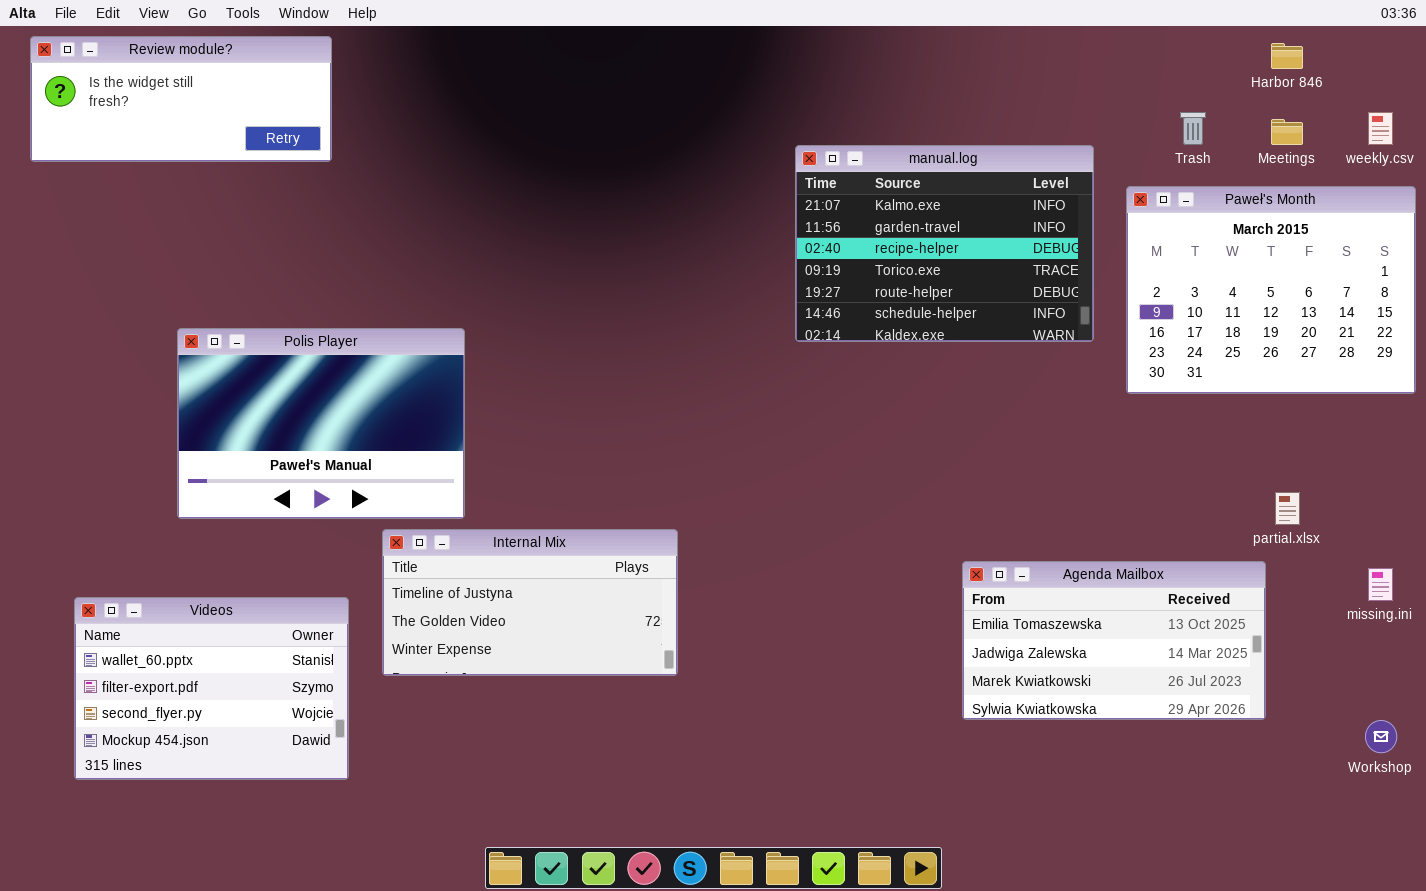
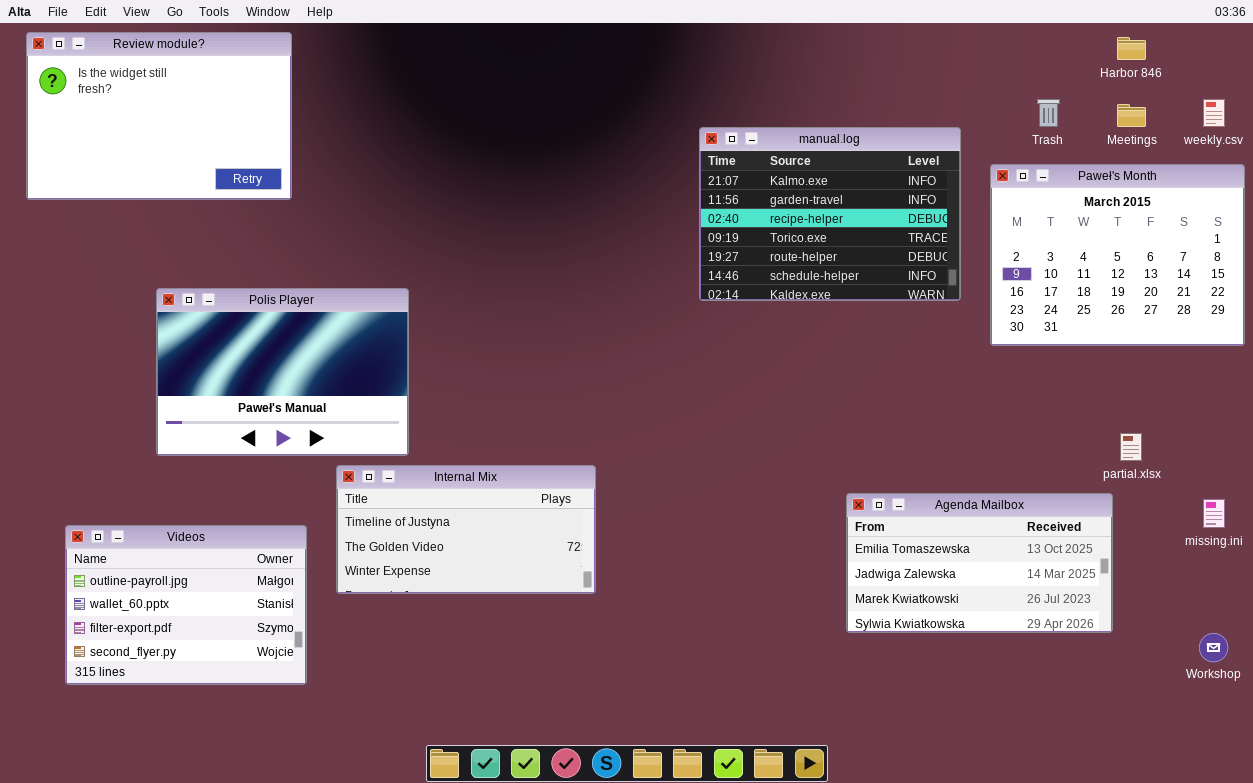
Review module?: [30,36,332,162] -> [26,32,292,200], resized
Videos: [74,597,349,780] -> [65,525,307,685], scrolled up 1 row

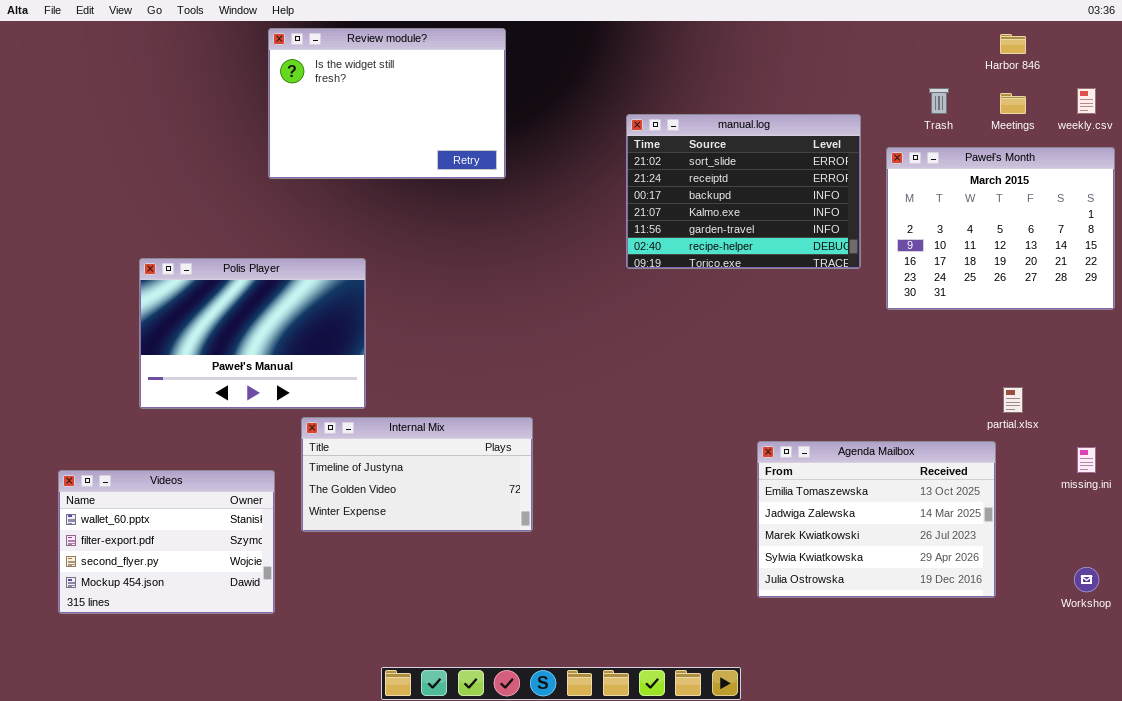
Review module?: [26,32,292,200] -> [268,28,506,179], moved
manual.log: [699,127,961,301] -> [626,114,861,269], scrolled up 3 rows
Agenda Mailbox: [846,493,1113,633] -> [757,441,996,598], resized
Videos: [65,525,307,685] -> [58,470,275,614], scrolled down 1 row

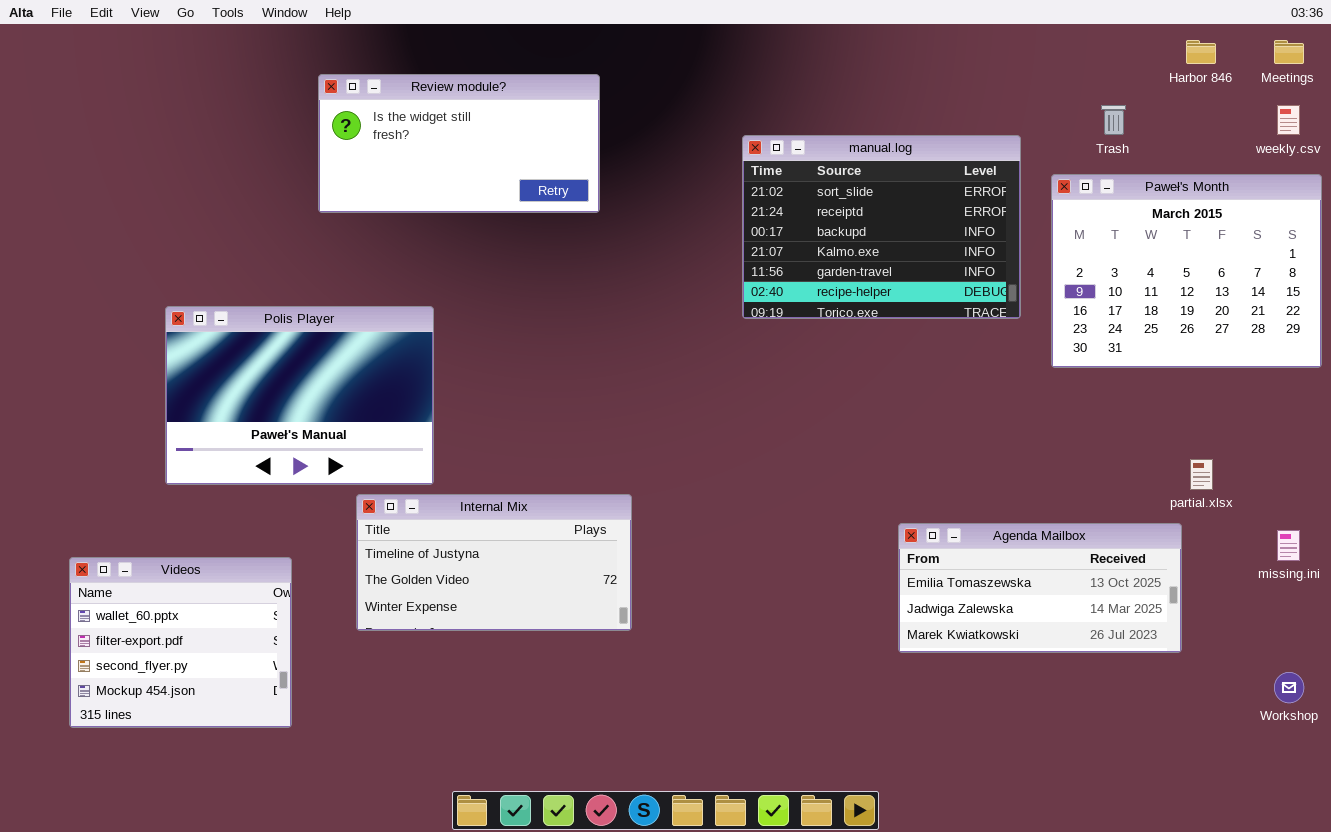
Review module?: [268,28,506,179] -> [318,74,600,213], resized
Meetings: [1000,93,1026,114] -> [1274,40,1304,64], moved
Agenda Mailbox: [757,441,996,598] -> [898,523,1182,653], resized
Videos: [58,470,275,614] -> [69,557,292,728], resized

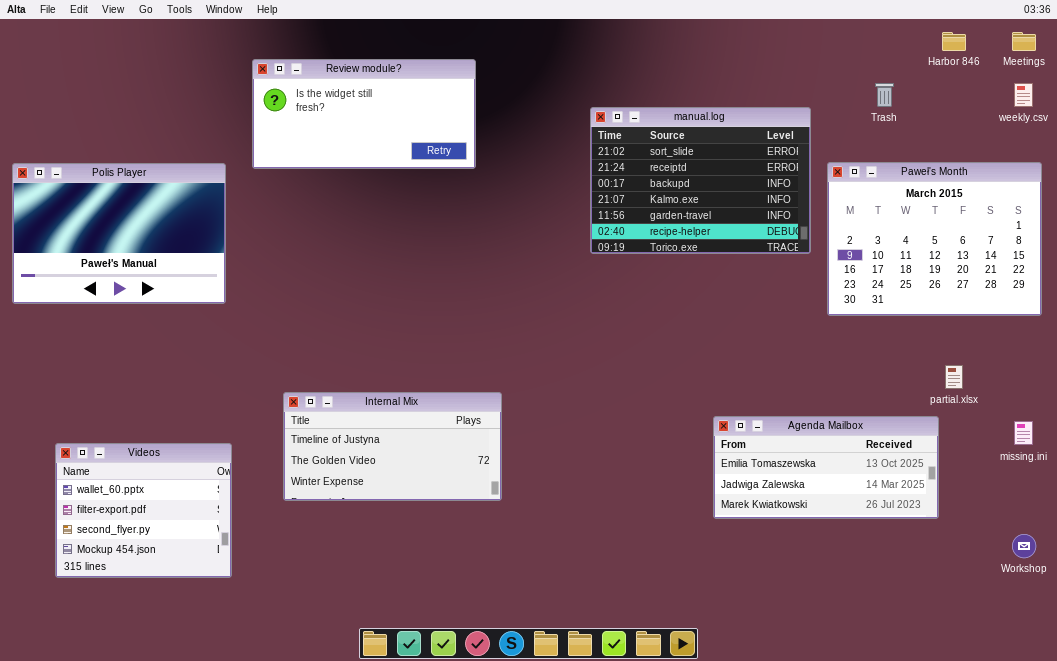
Paweł's Month: [1051,174,1322,368] -> [827,162,1042,316], moved
Polis Player: [165,306,434,485] -> [12,163,226,304], moved

